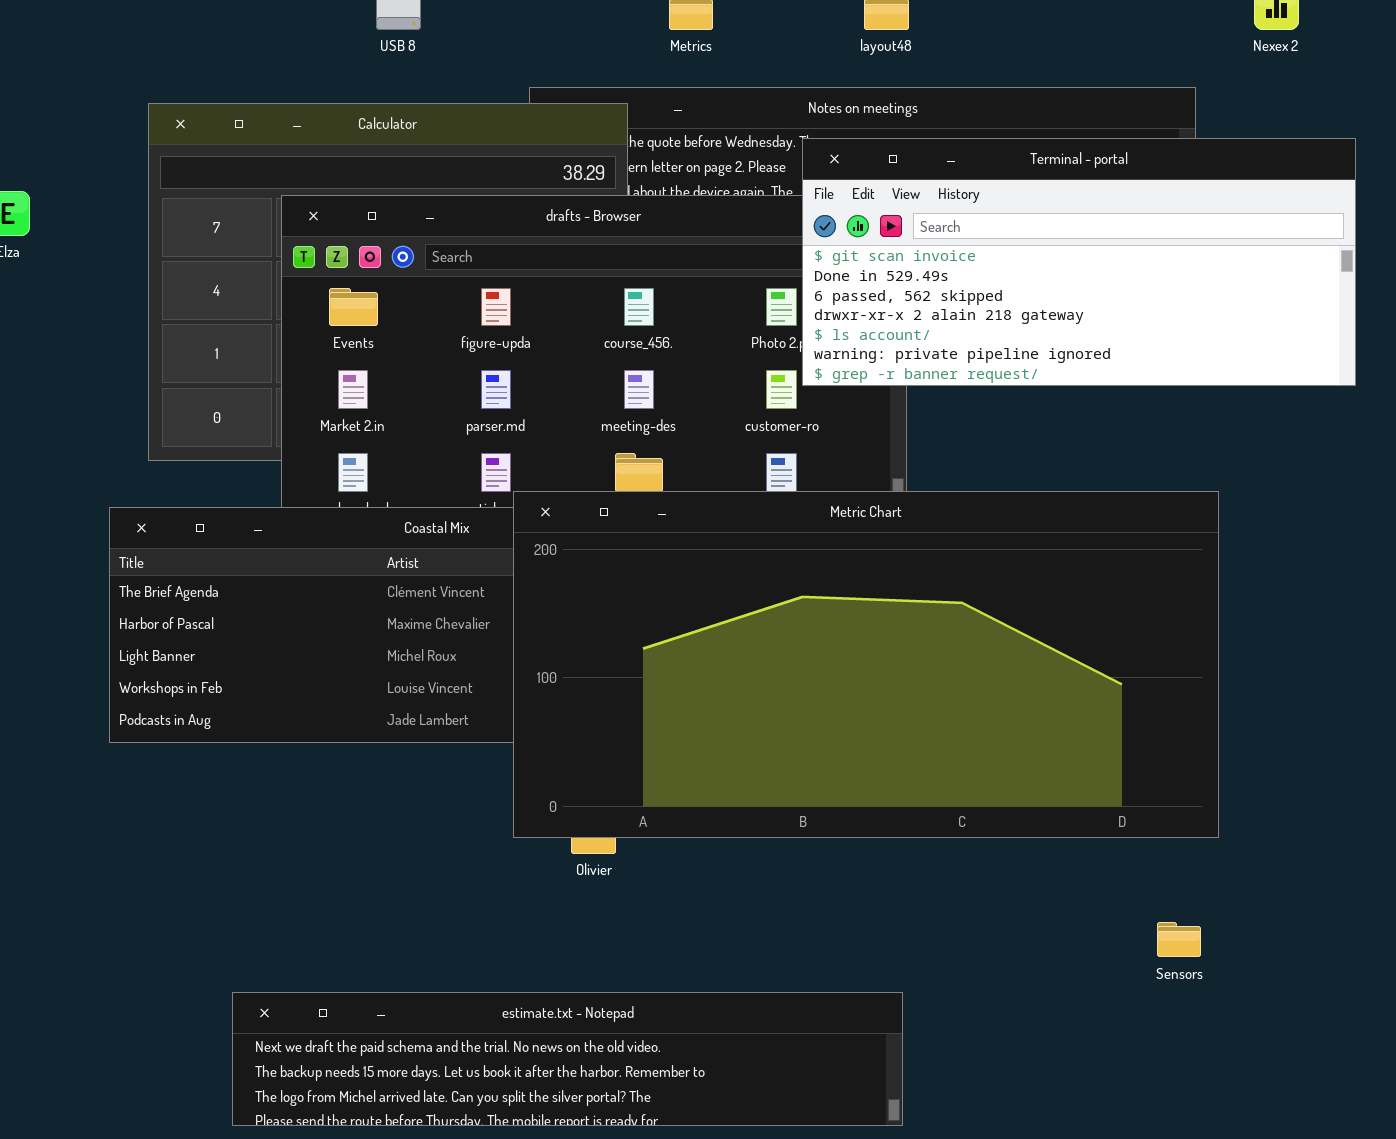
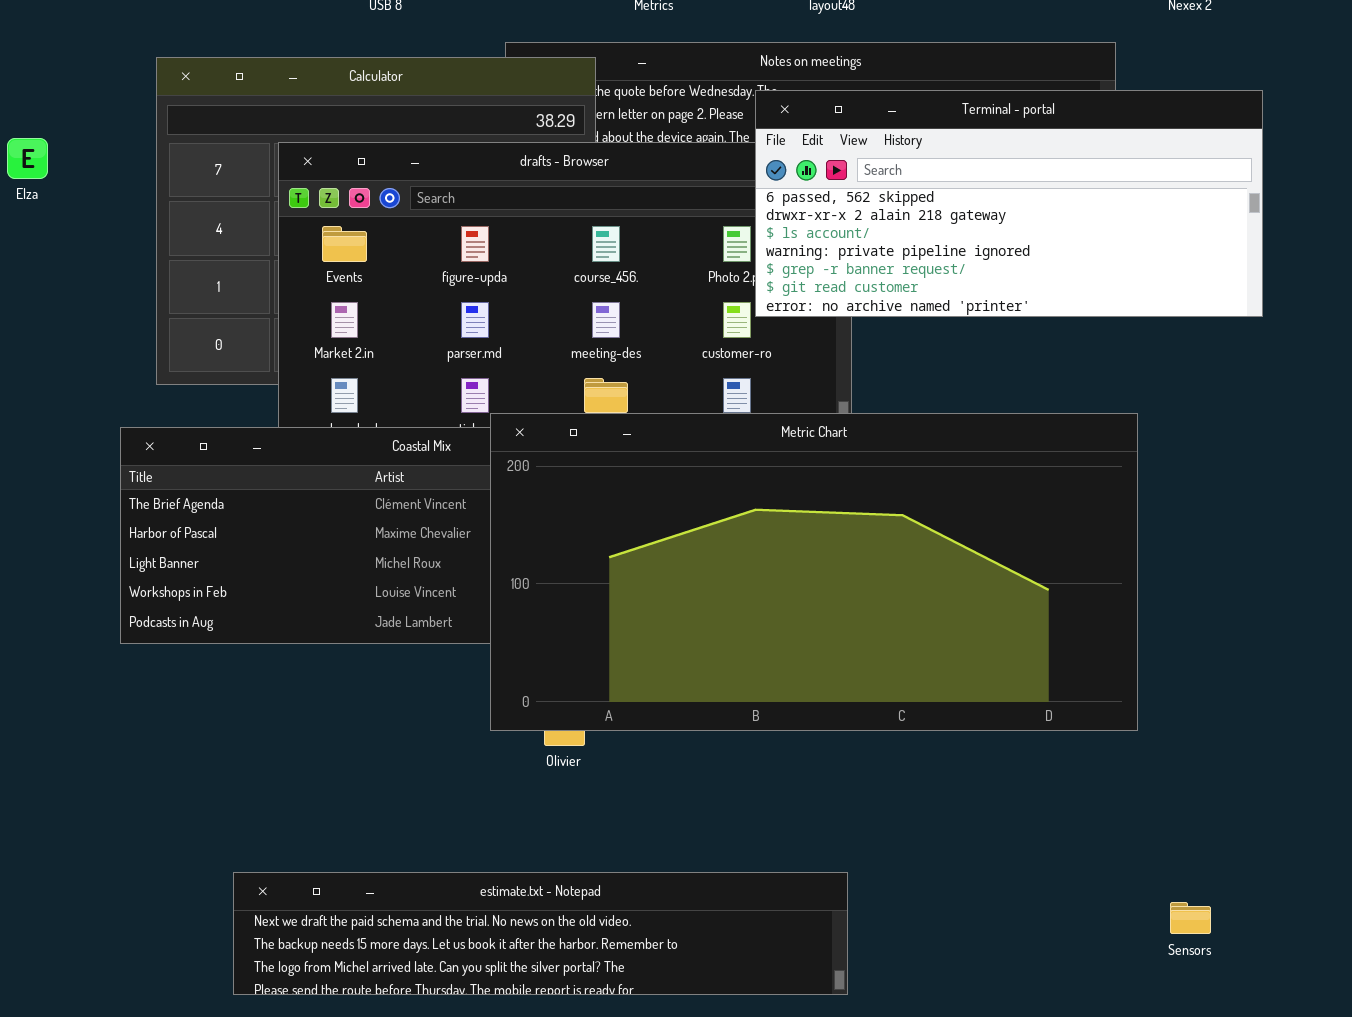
Terminal - portal: [802,138,1356,386] -> [755,90,1263,317], scrolled down 2 rows
Sensors: [1157,922,1201,957] -> [1170,902,1211,934], moved

